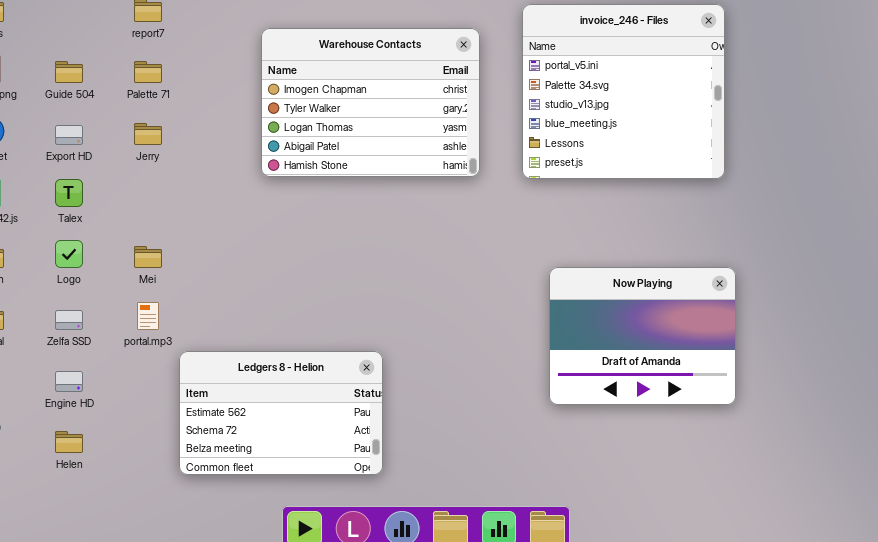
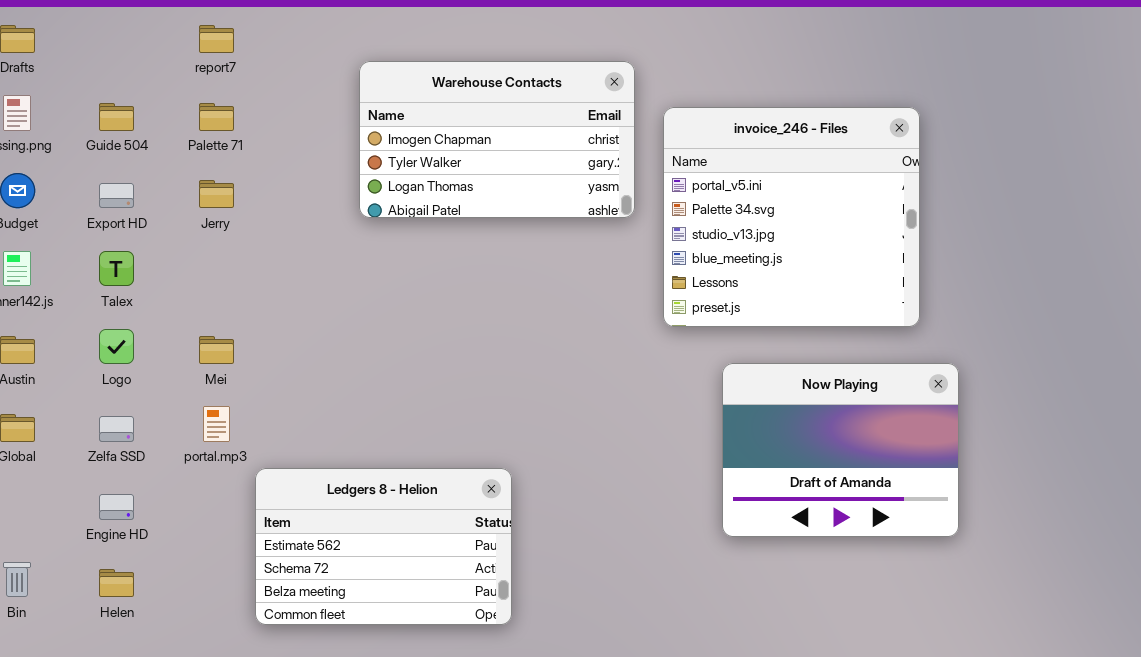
invoice_246 - Files: [522,4,725,179] -> [663,107,920,327], moved
Warehouse Contacts: [261,28,480,177] -> [359,61,635,218], resized

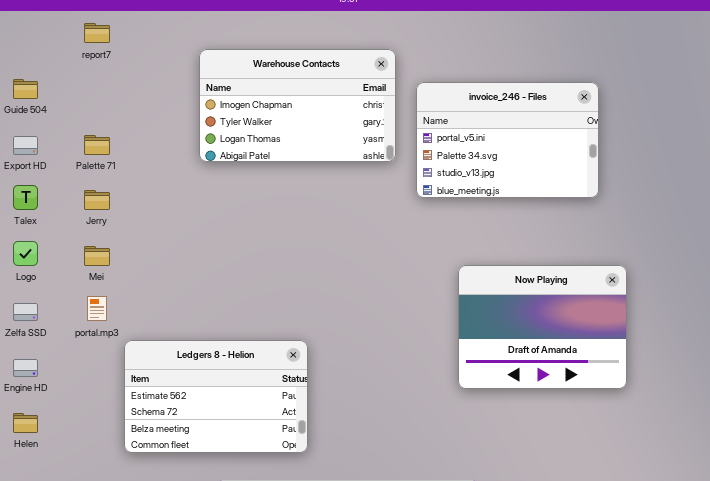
Palette 71: [199,103,234,131] -> [84,135,110,155], moved
invoice_246 - Files: [663,107,920,327] -> [416,82,599,198], resized
Jerry: [199,180,234,208] -> [84,190,110,210], moved

